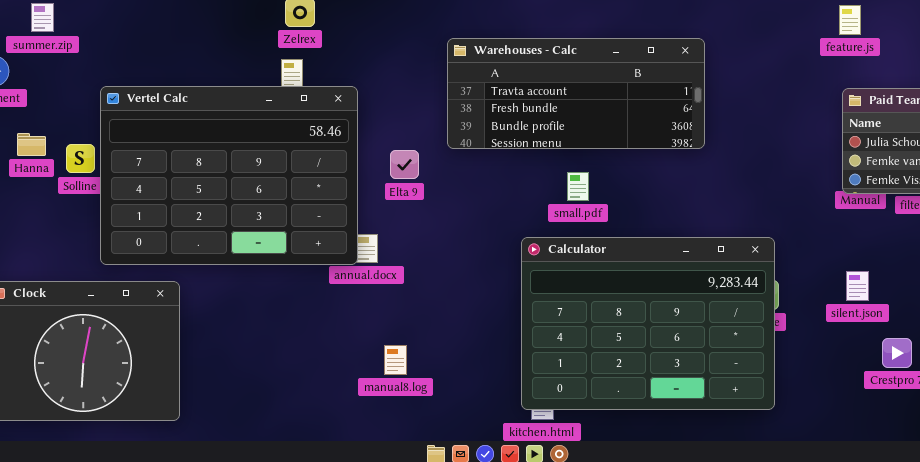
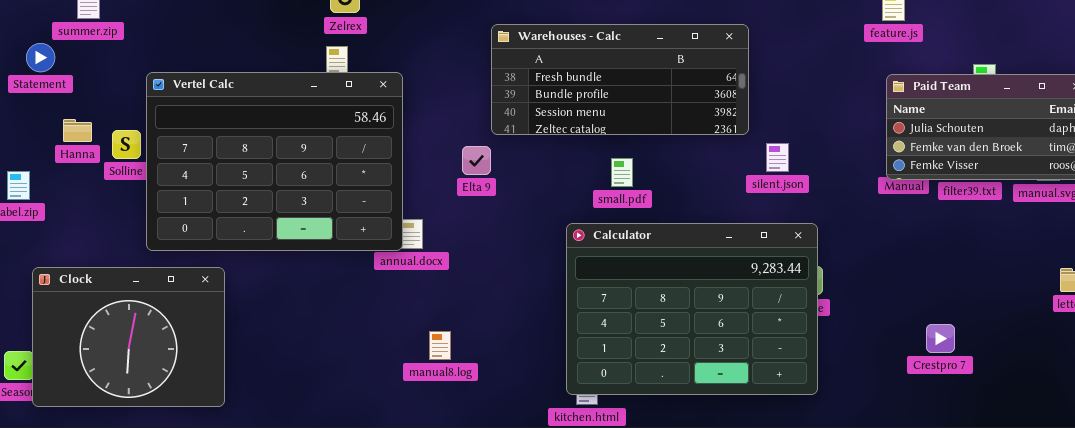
Warehouses - Calc: [447,38,705,149] -> [491,24,749,135], scrolled down 1 row
Elta 9: [390,150,419,179] -> [462,146,491,175], moved
silent.json: [846,271,869,301] -> [766,143,789,172], moved

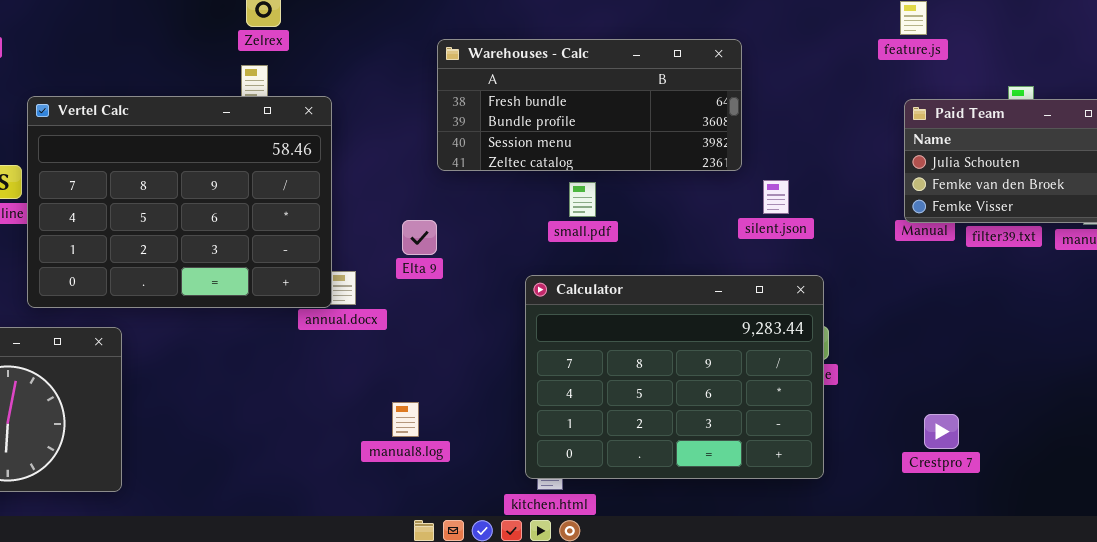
Elta 9: [462,146,491,175] -> [402,220,437,255], moved
small.pdf: [611,158,633,187] -> [569,182,596,217], moved
Crestpro 7: [926,324,955,353] -> [924,414,959,449], moved
manual8.log: [429,331,451,360] -> [392,402,419,437], moved

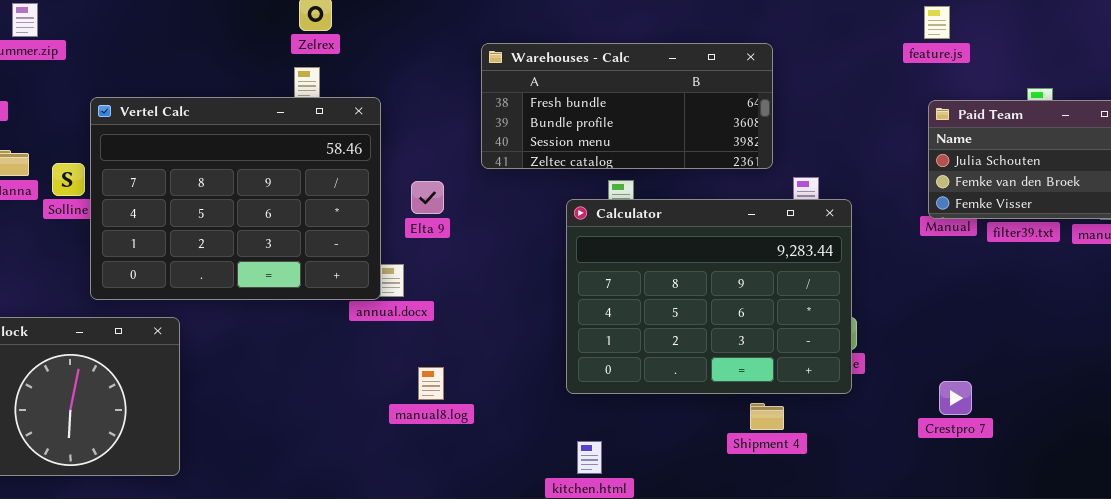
Elta 9: [402,220,437,255] -> [411,181,444,214], moved
Calculator: [525,275,824,479] -> [566,199,852,394], moved
manual8.log: [392,402,419,437] -> [418,367,444,400], moved
Crestpro 7: [924,414,959,449] -> [939,381,972,415], moved

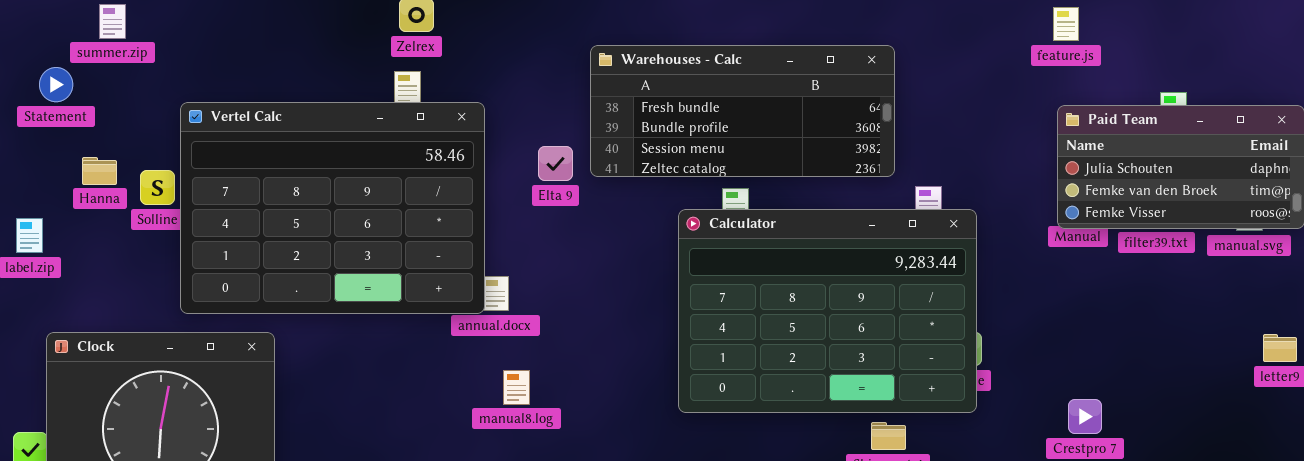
Elta 9: [411,181,444,214] -> [538,146,573,181], moved
manual8.log: [418,367,444,400] -> [503,370,530,405], moved

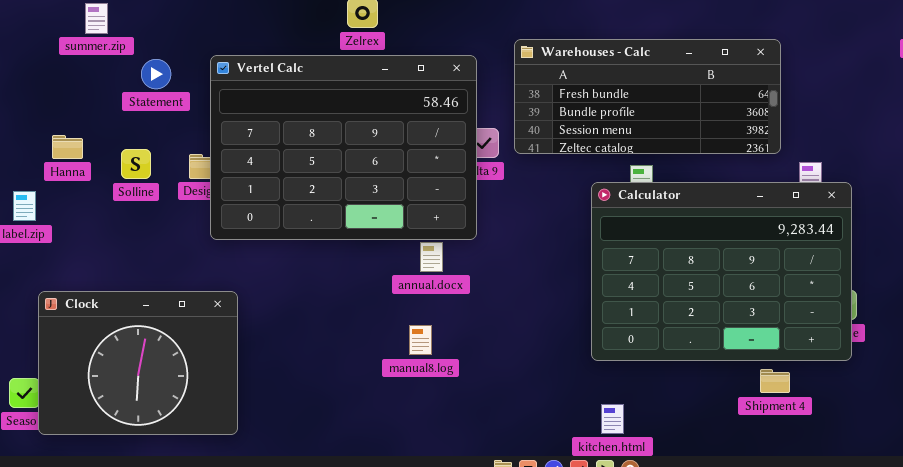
Statement: [39,67,73,102] -> [141,59,171,89], moved
Vertel Calc: [180,102,485,314] -> [210,55,477,240], moved
Hanna: [82,157,117,185] -> [52,135,83,159], moved
manual8.log: [503,370,530,405] -> [409,325,432,355], moved

